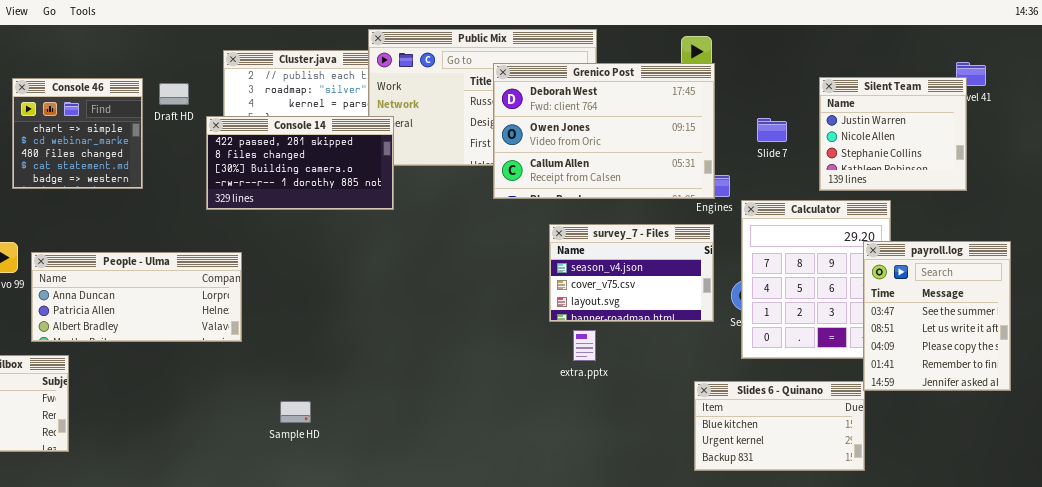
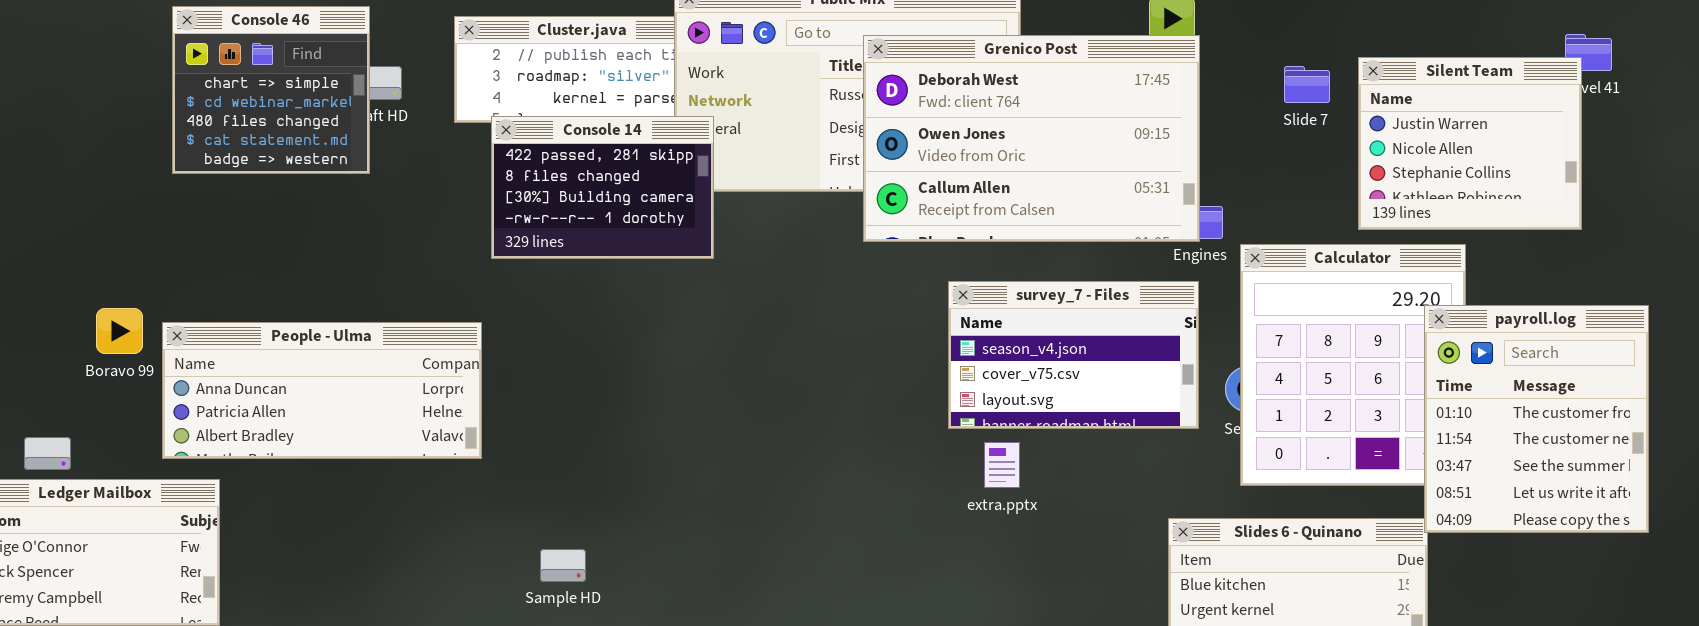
Console 46: [12,78,143,189] -> [172,6,370,174], moved
Console 14: [206,116,394,210] -> [491,116,714,259], resized
Slide 7: [757,118,787,142] -> [1284,66,1330,103], moved
payroll.log: [863,241,1011,391] -> [1424,305,1649,533], scrolled up 2 rows

